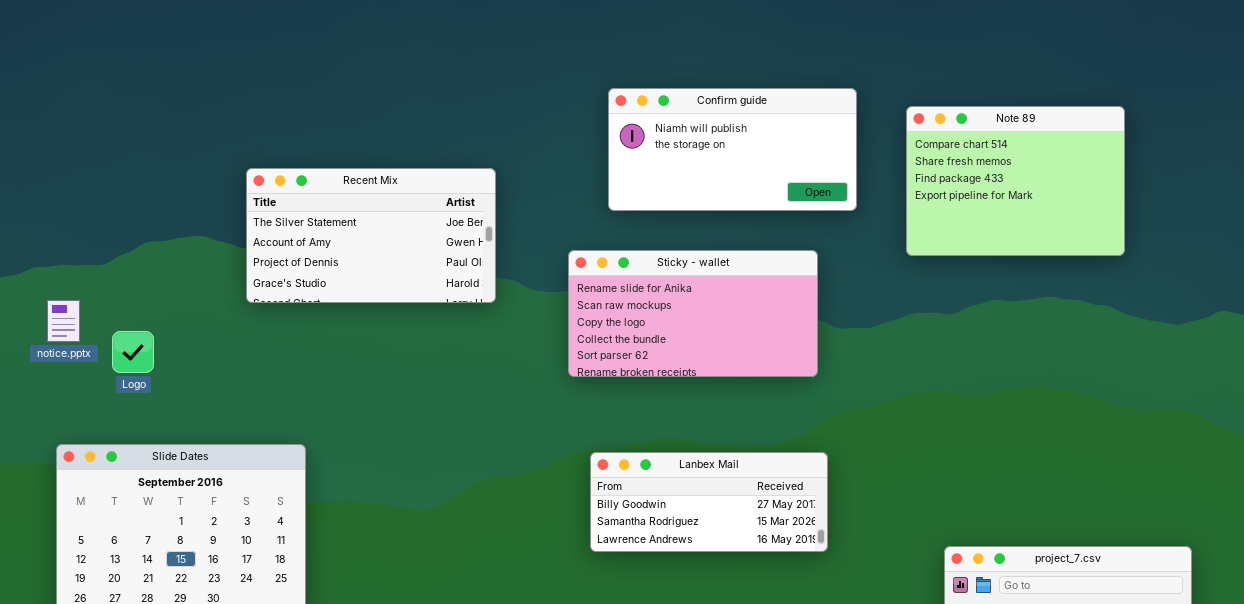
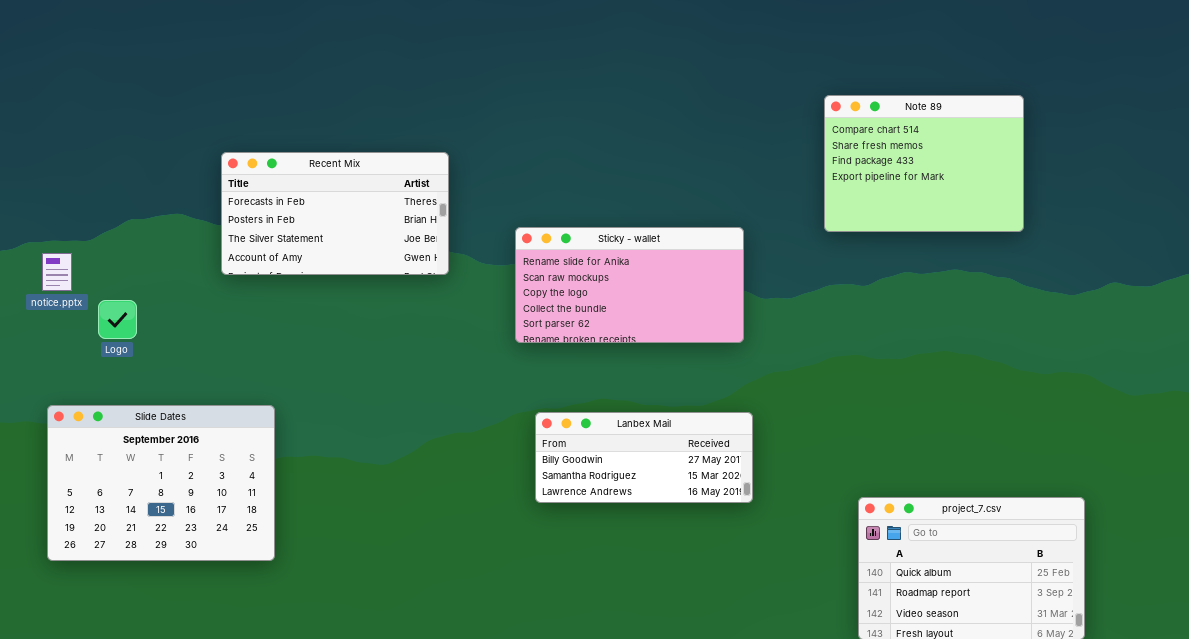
Confirm guide: [608,88,857,211] -> none, closed
Recent Mix: [246,168,496,303] -> [221,152,449,275], scrolled up 2 rows
notice.pptx: [47,300,80,342] -> [42,253,72,291], moved

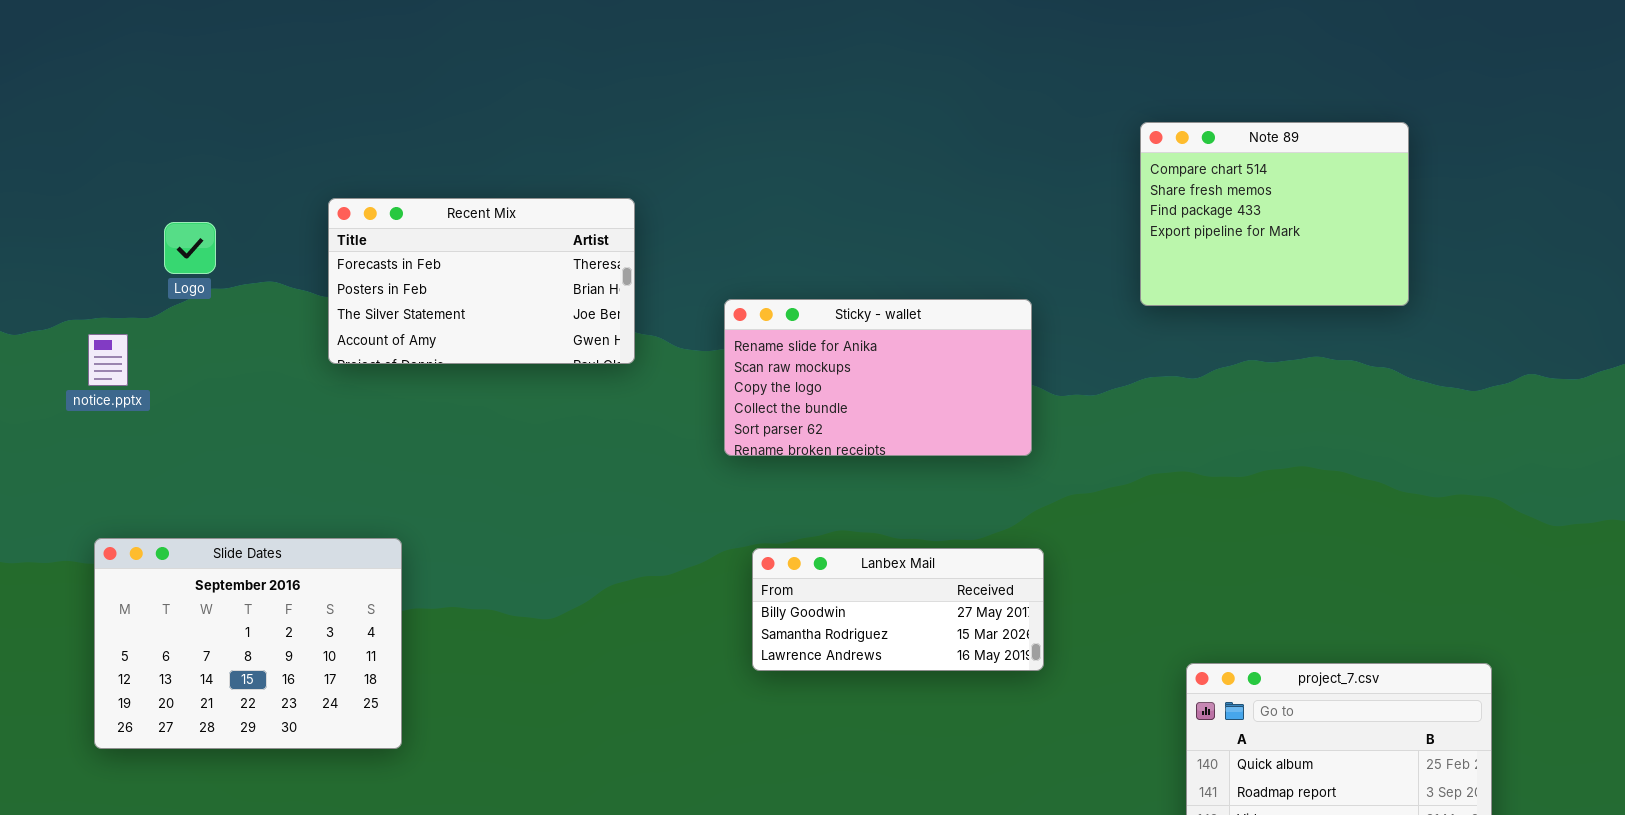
Logo: [98,300,137,339] -> [164,222,216,274], moved

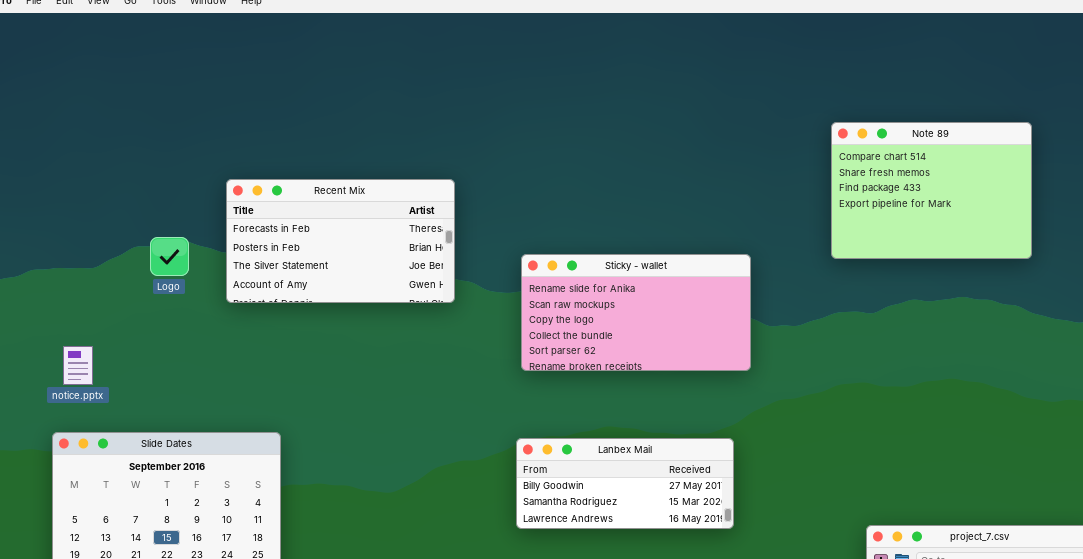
Logo: [164,222,216,274] -> [150,237,189,276], moved
notice.pptx: [88,334,128,386] -> [63,346,93,385], moved
Lanbex Mail: [752,548,1044,671] -> [516,438,734,529], moved

